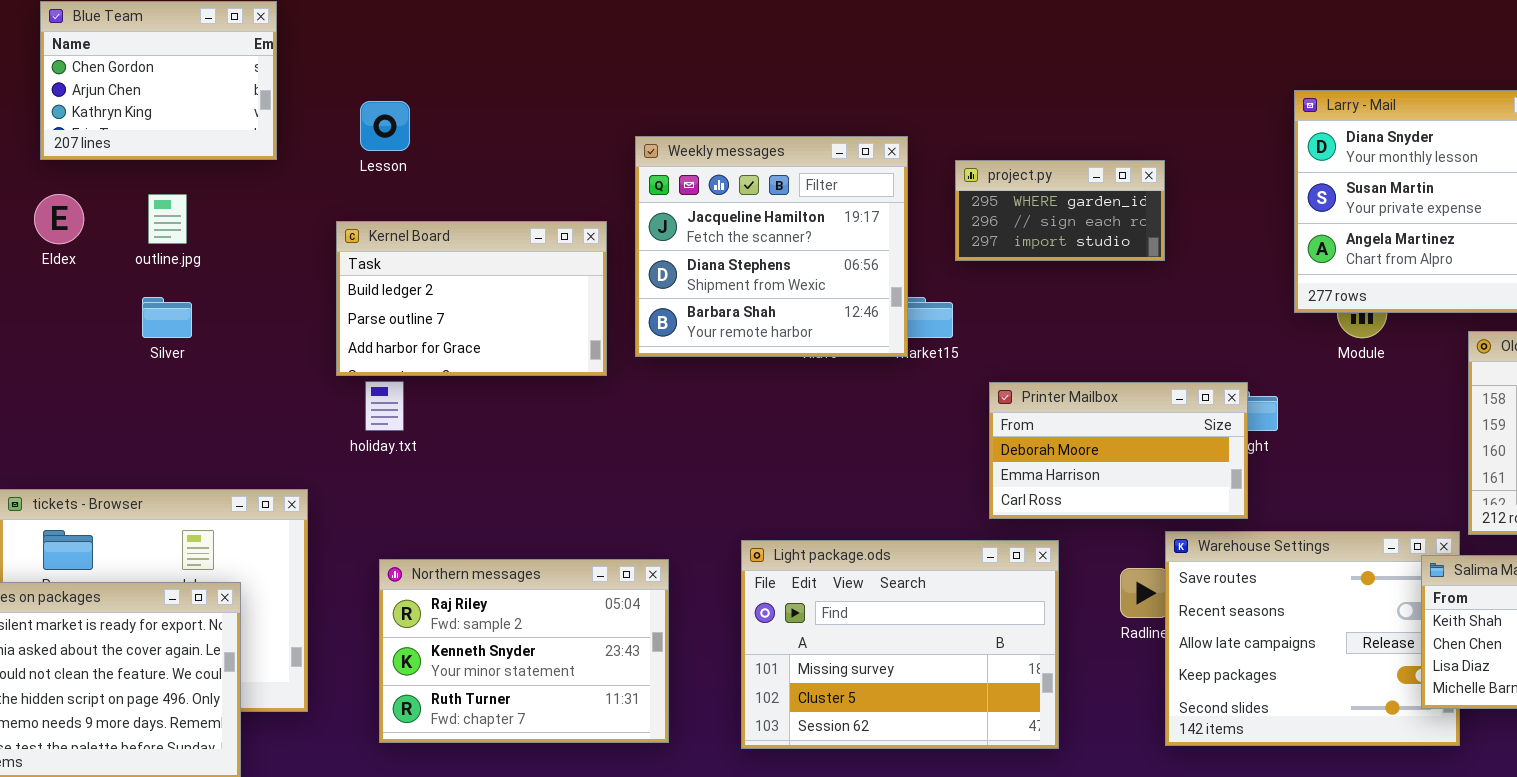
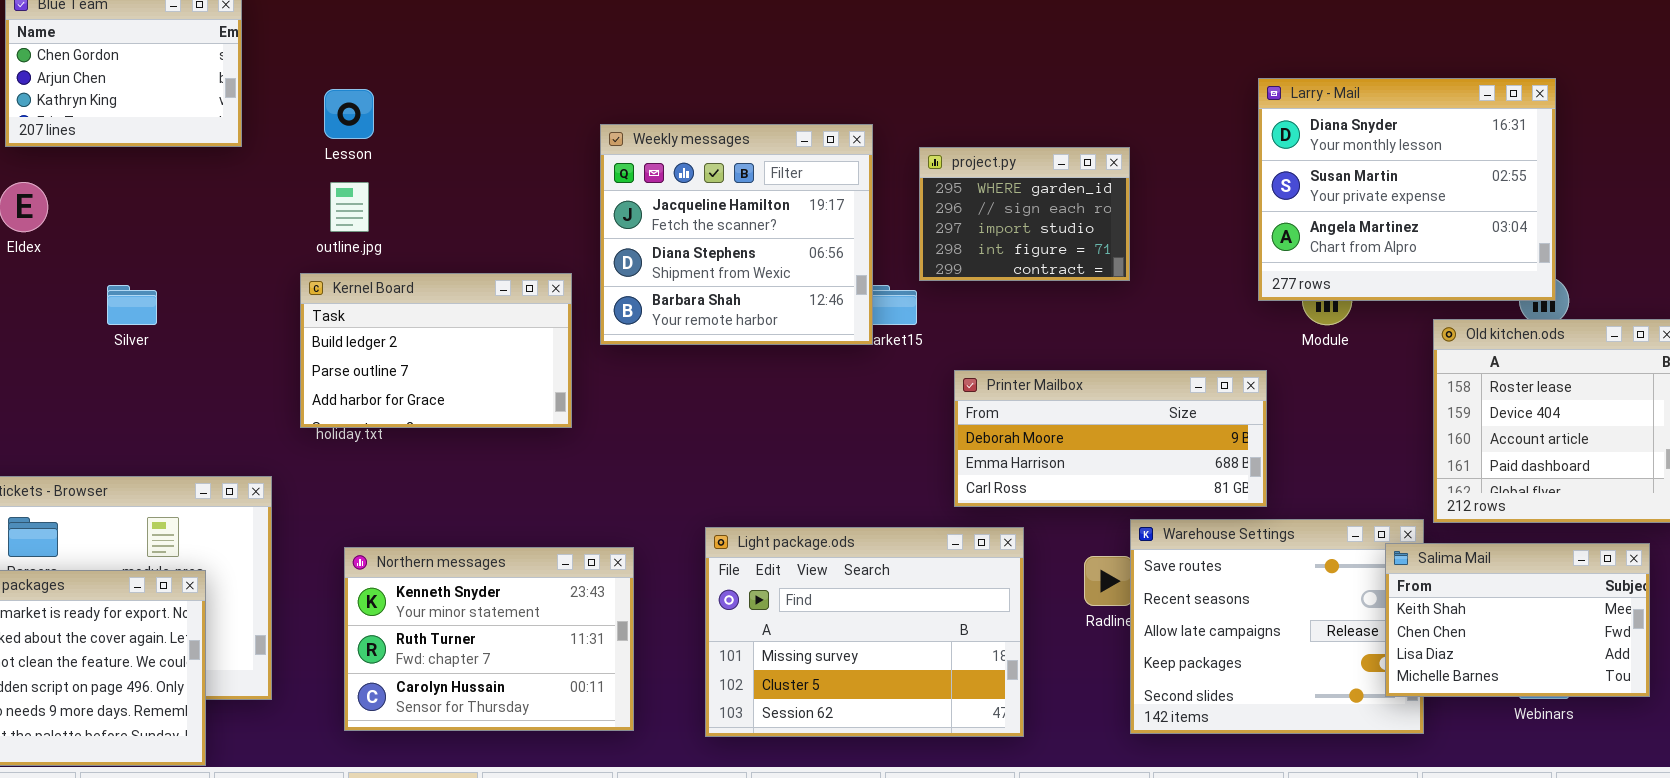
project.py: [955,160,1165,261] -> [919,147,1130,281], resized
outline.jpg: [148,194,187,244] -> [330,182,369,232], moved
Kernel Board: [336,221,607,376] -> [300,273,572,428], moved
Printer Mailbox: [989,382,1248,519] -> [954,370,1267,507], resized
Northern messages: [379,559,669,743] -> [344,547,634,731], scrolled down 1 row

